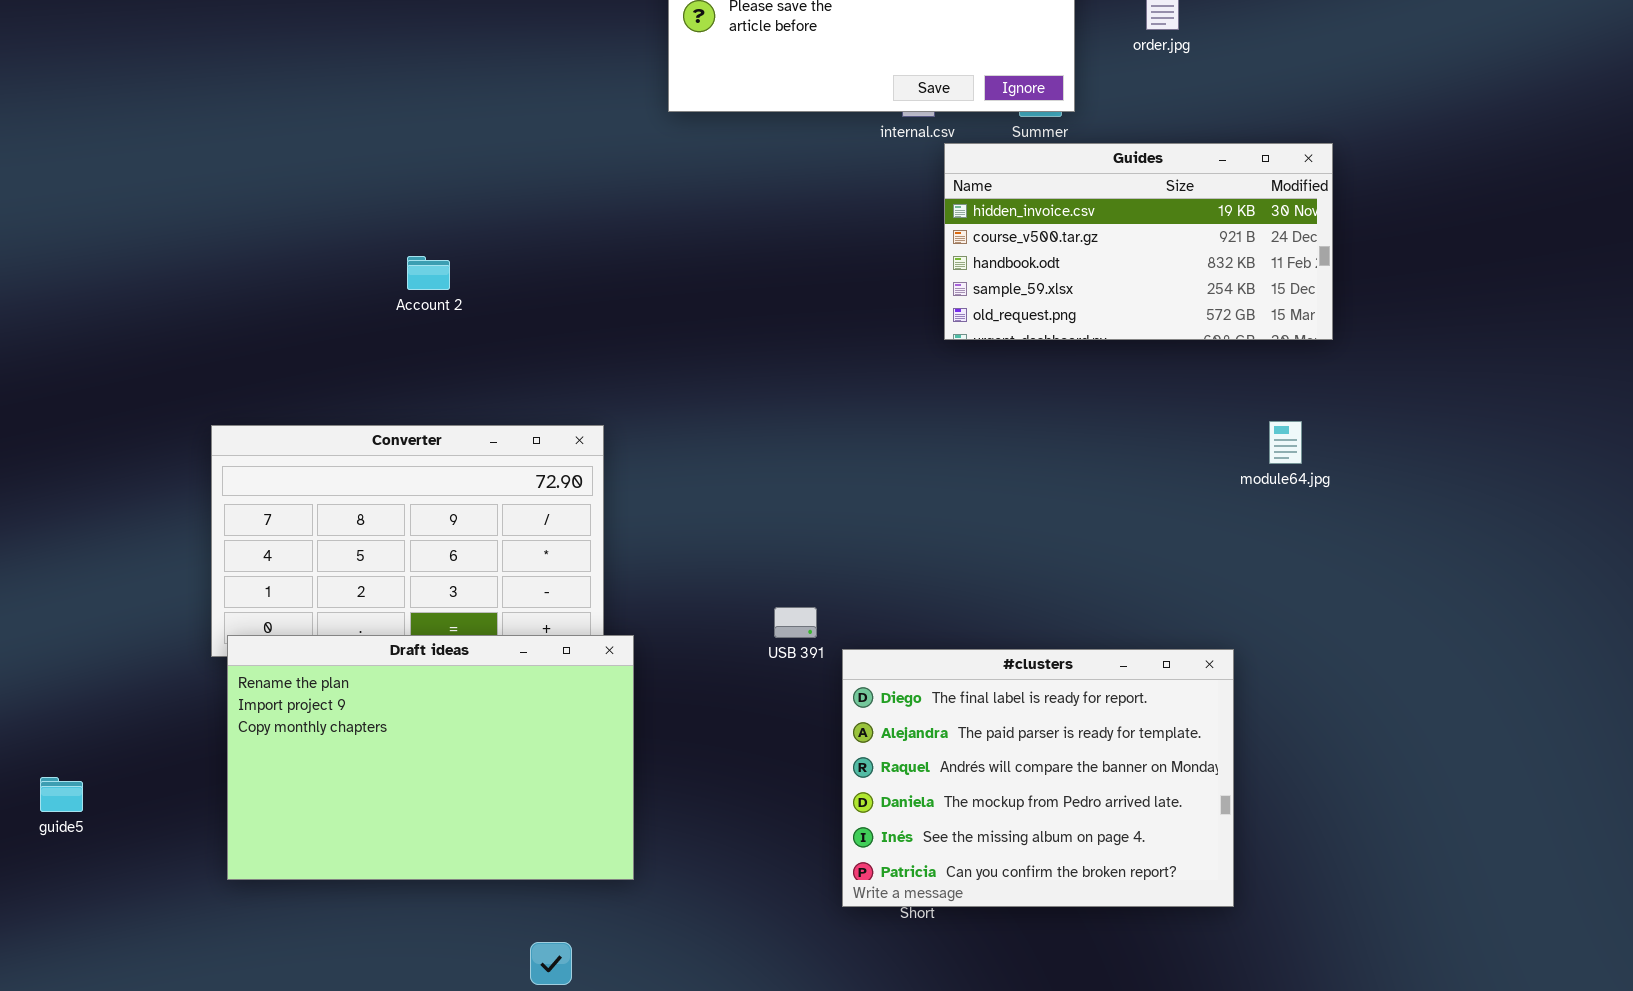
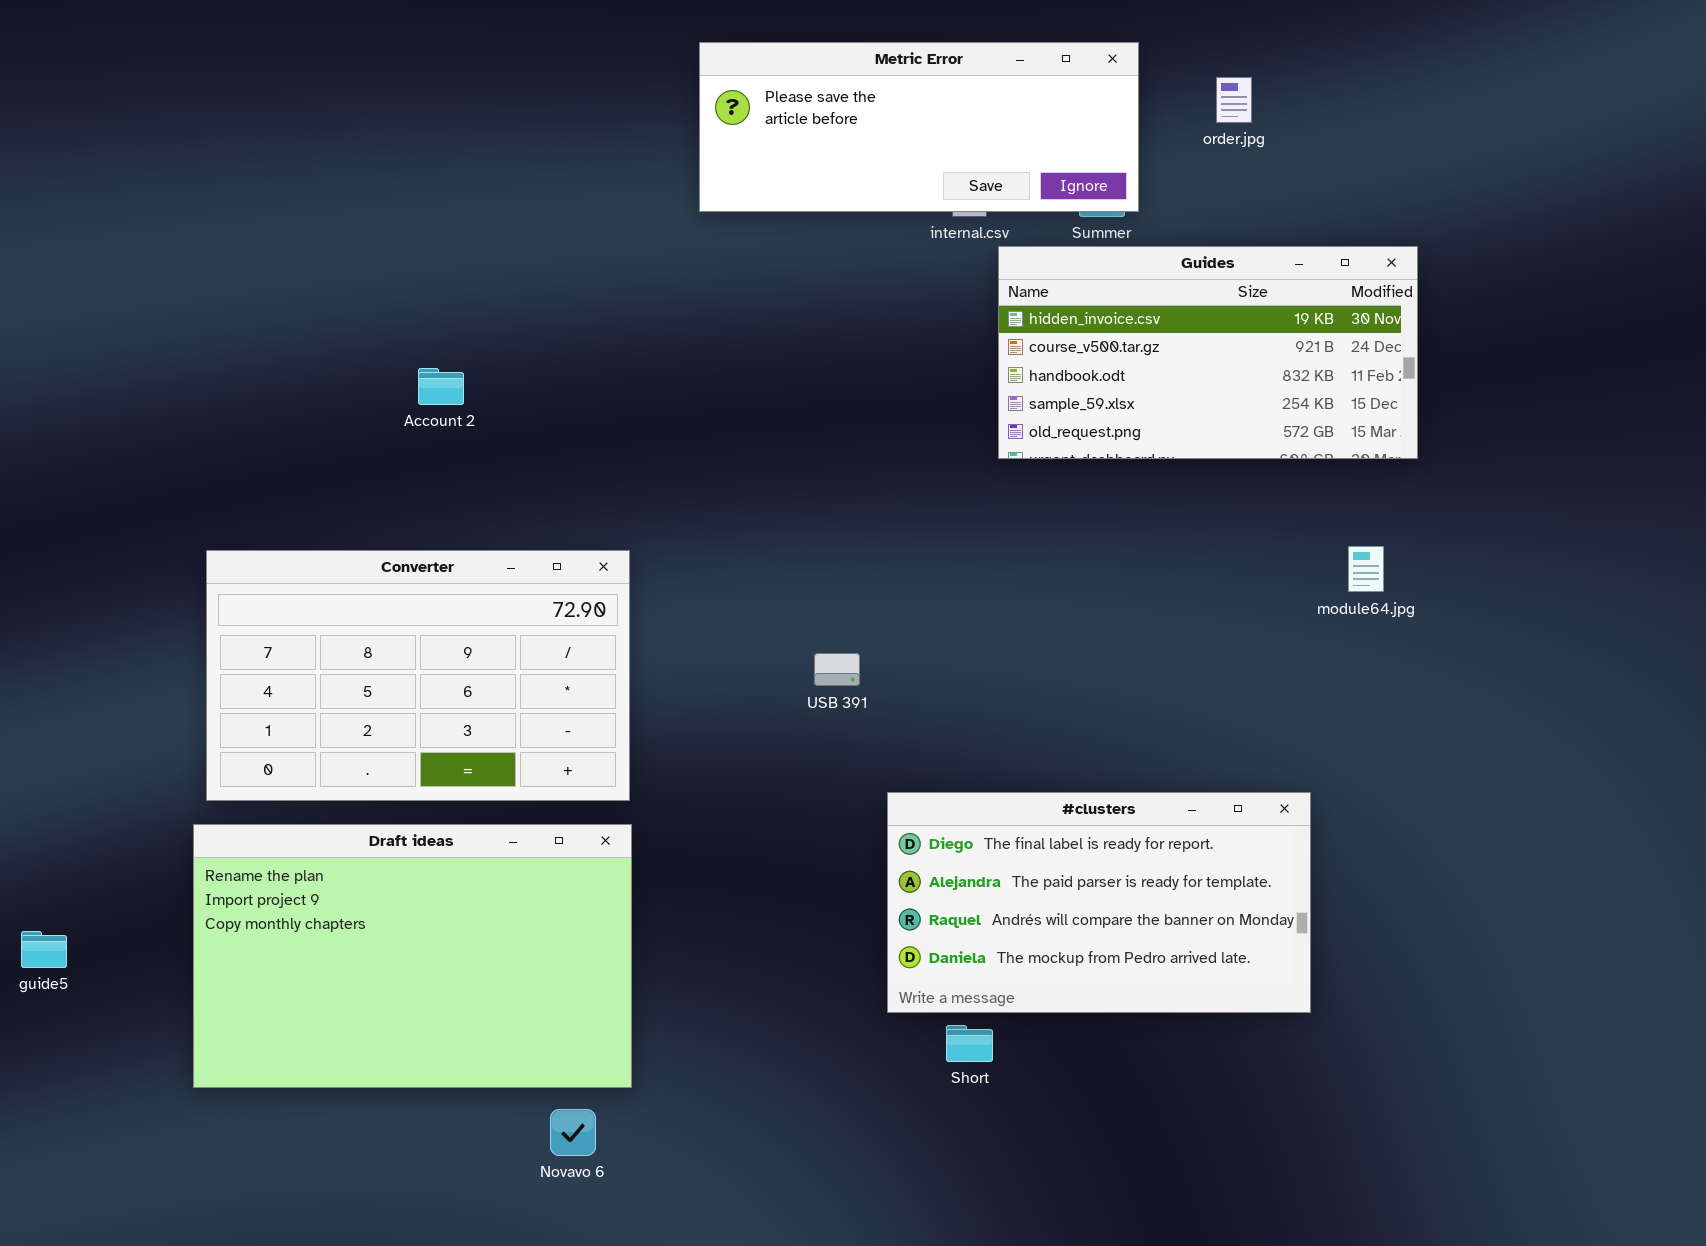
USB 391: [774,607,817,638] -> [814,653,860,686], moved
Draft ideas: [227,635,634,880] -> [193,824,632,1088], moved
#clusters: [842,649,1234,907] -> [887,792,1311,1013], resized

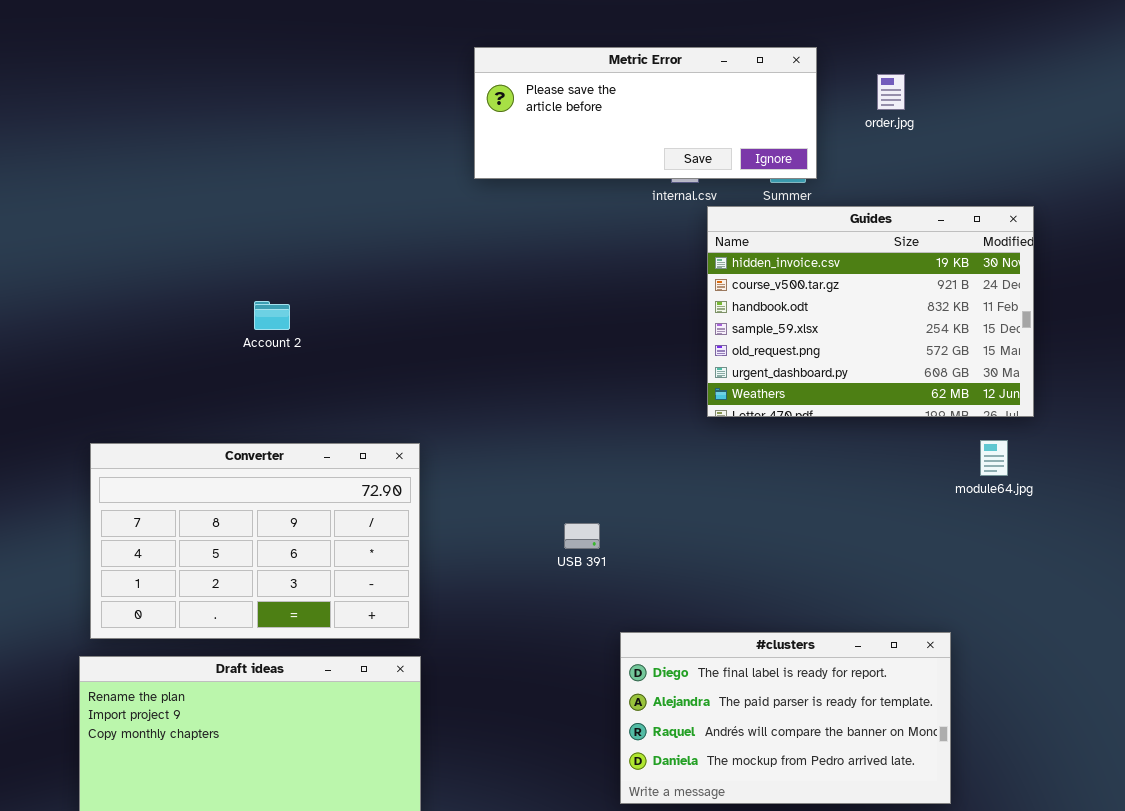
Guides: [998,246,1418,459] -> [707,206,1034,417], resized

